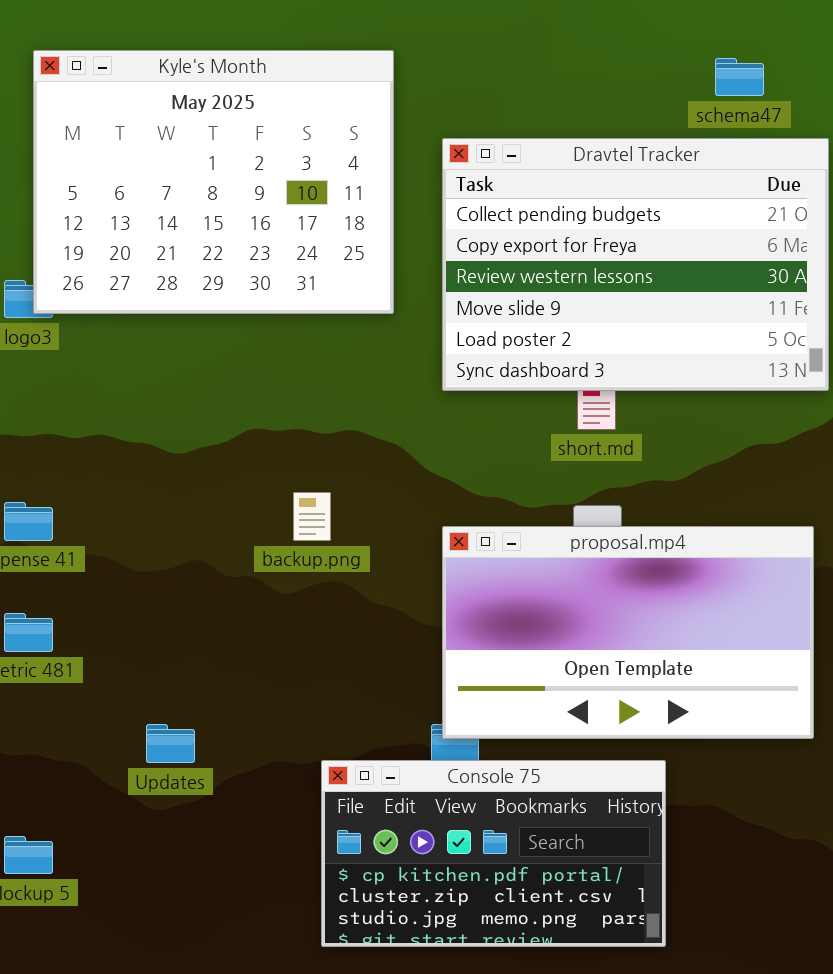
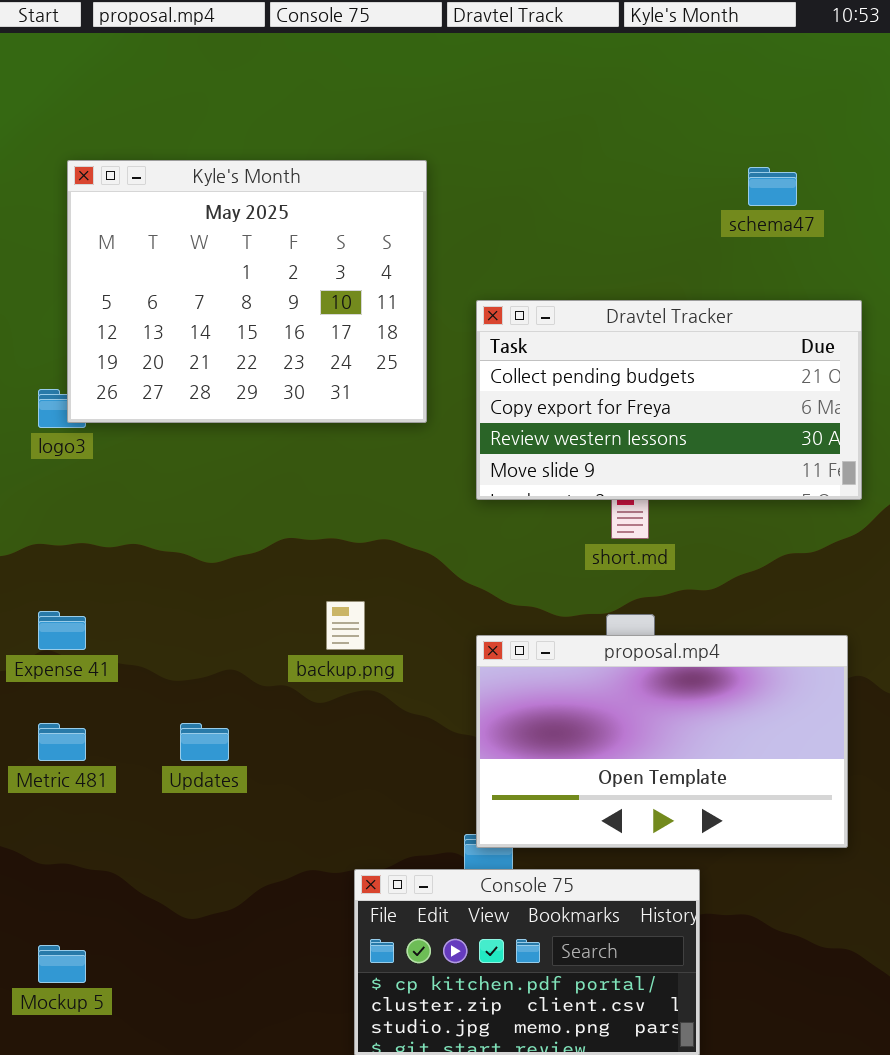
Dravtel Tracker: [442,138,829,391] -> [476,300,862,500], resized
Updates: [146,724,195,763] -> [180,723,229,761], moved

